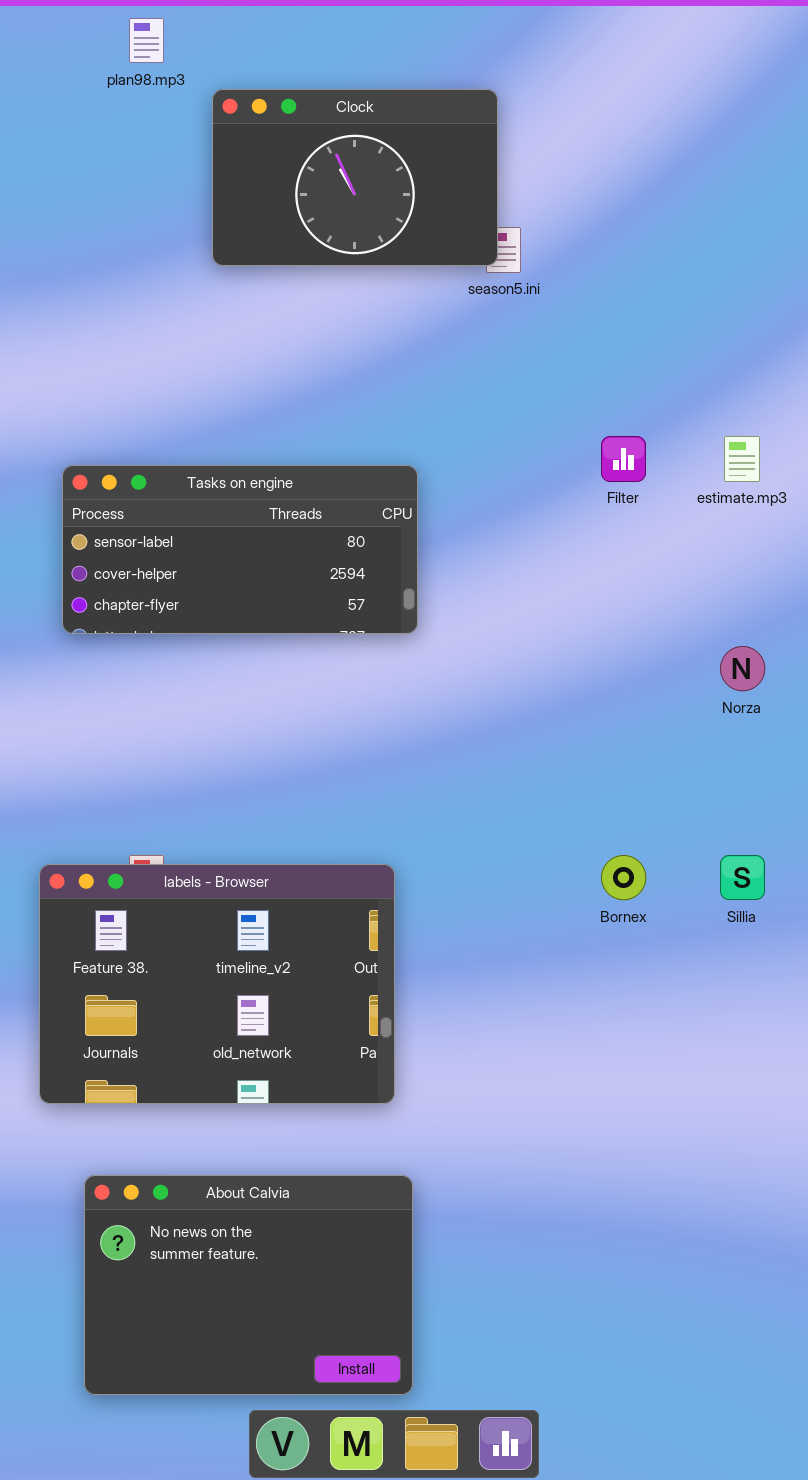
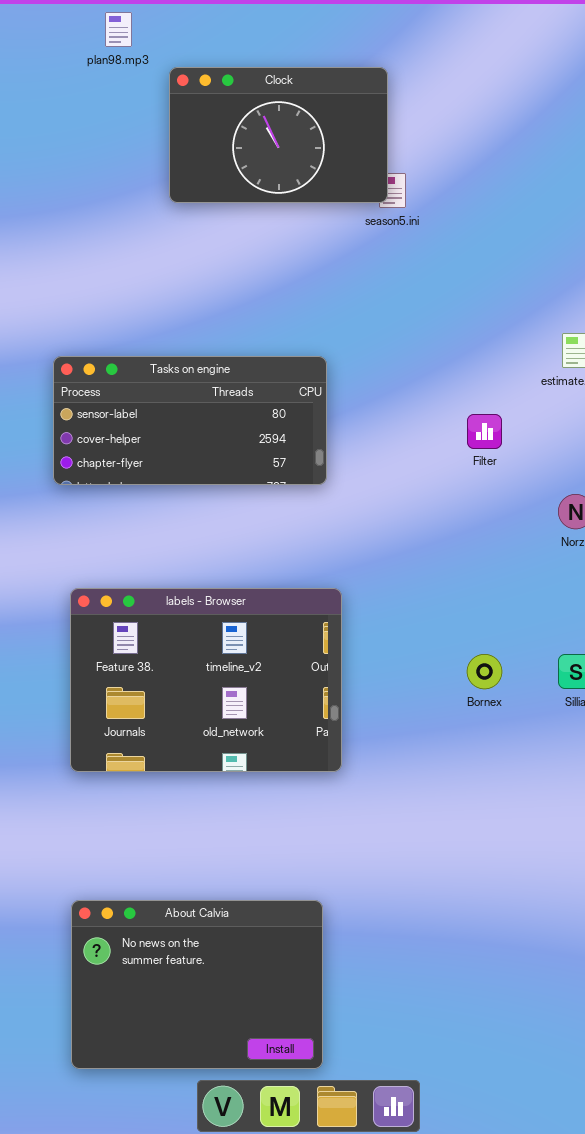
Filter: [601,436,646,482] -> [467,414,502,449], moved
labels - Browser: [39,864,395,1104] -> [70,588,342,772], moved

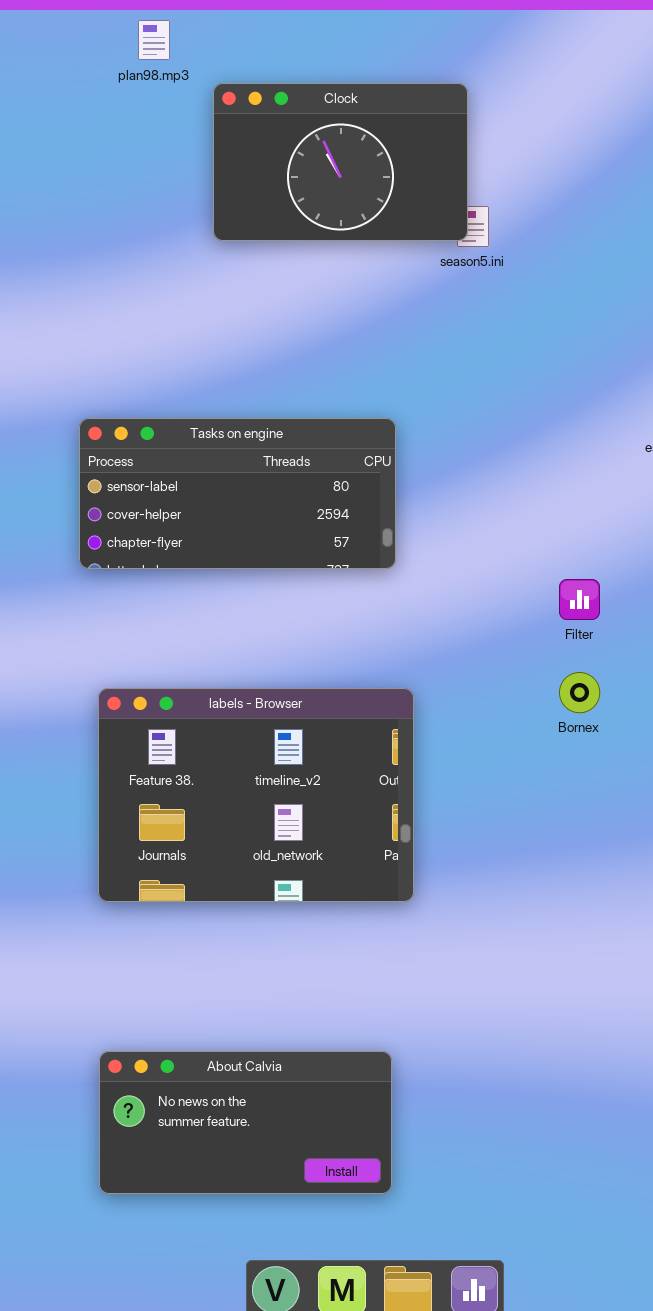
Filter: [467,414,502,449] -> [559,579,600,620], moved
Bornex: [467,654,502,689] -> [559,672,600,713], moved
About Calvia: [71,900,323,1069] -> [99,1051,392,1194], resized

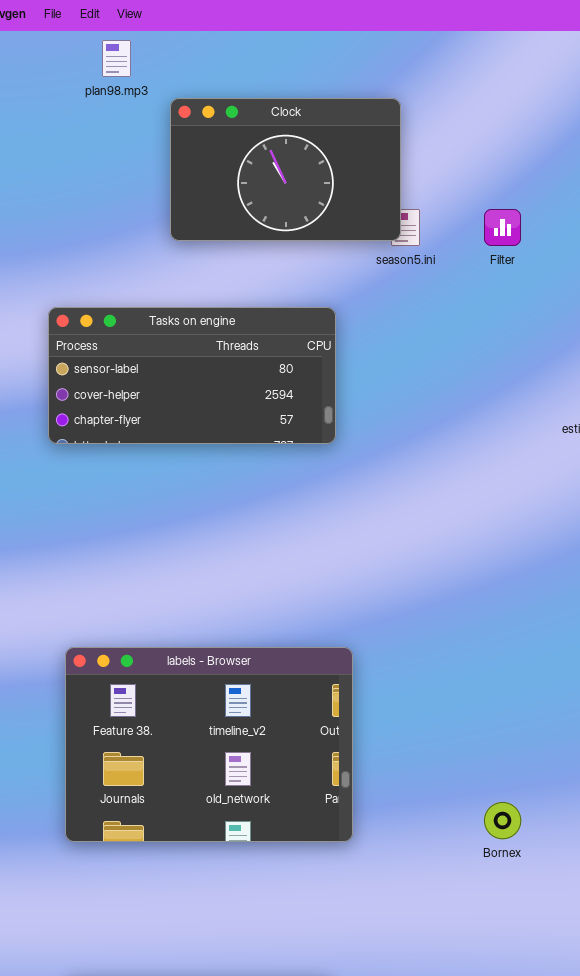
Tasks on engine: [79,418,396,569] -> [48,307,336,444], moved
Filter: [559,579,600,620] -> [484,209,521,246], moved
Bornex: [559,672,600,713] -> [484,802,521,839], moved

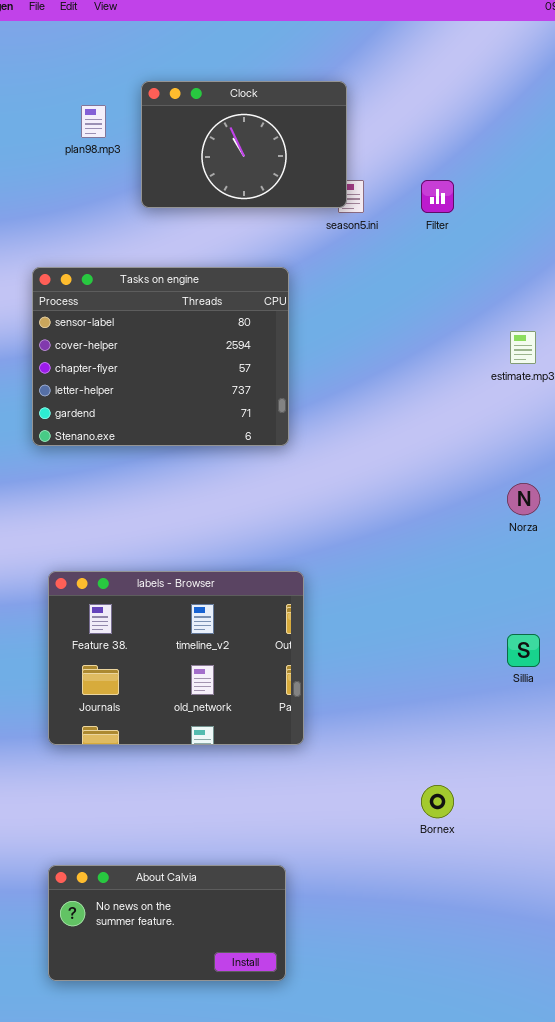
plan98.mp3: [102,40,131,77] -> [81,105,106,138], moved
Tasks on engine: [48,307,336,444] -> [32,267,289,446], resized
Bornex: [484,802,521,839] -> [421,785,454,818], moved

